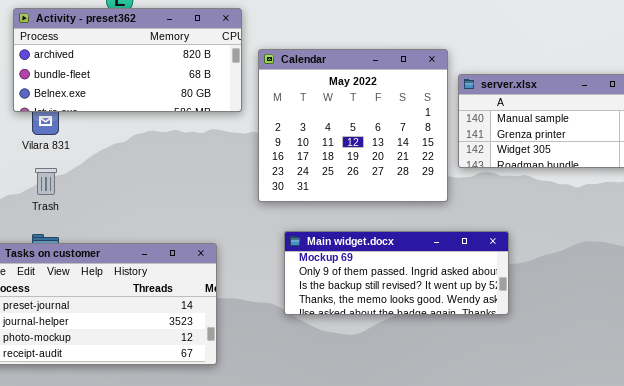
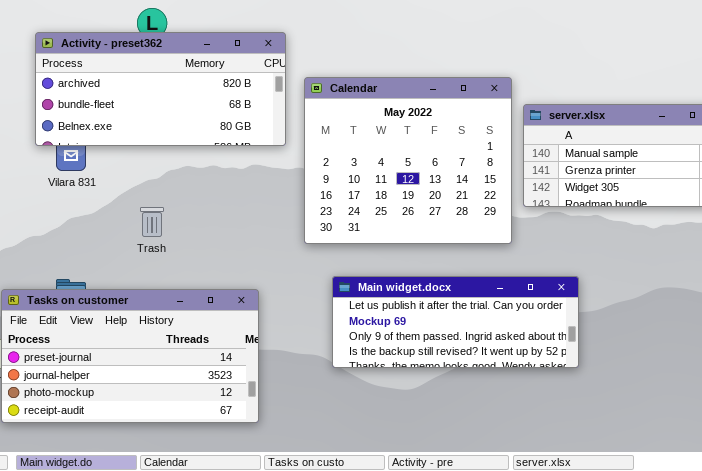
Trash: [35,168,57,195] -> [140,207,164,237], moved
Main widget.docx: [284,231,509,315] -> [332,276,579,368], scrolled up 1 row

